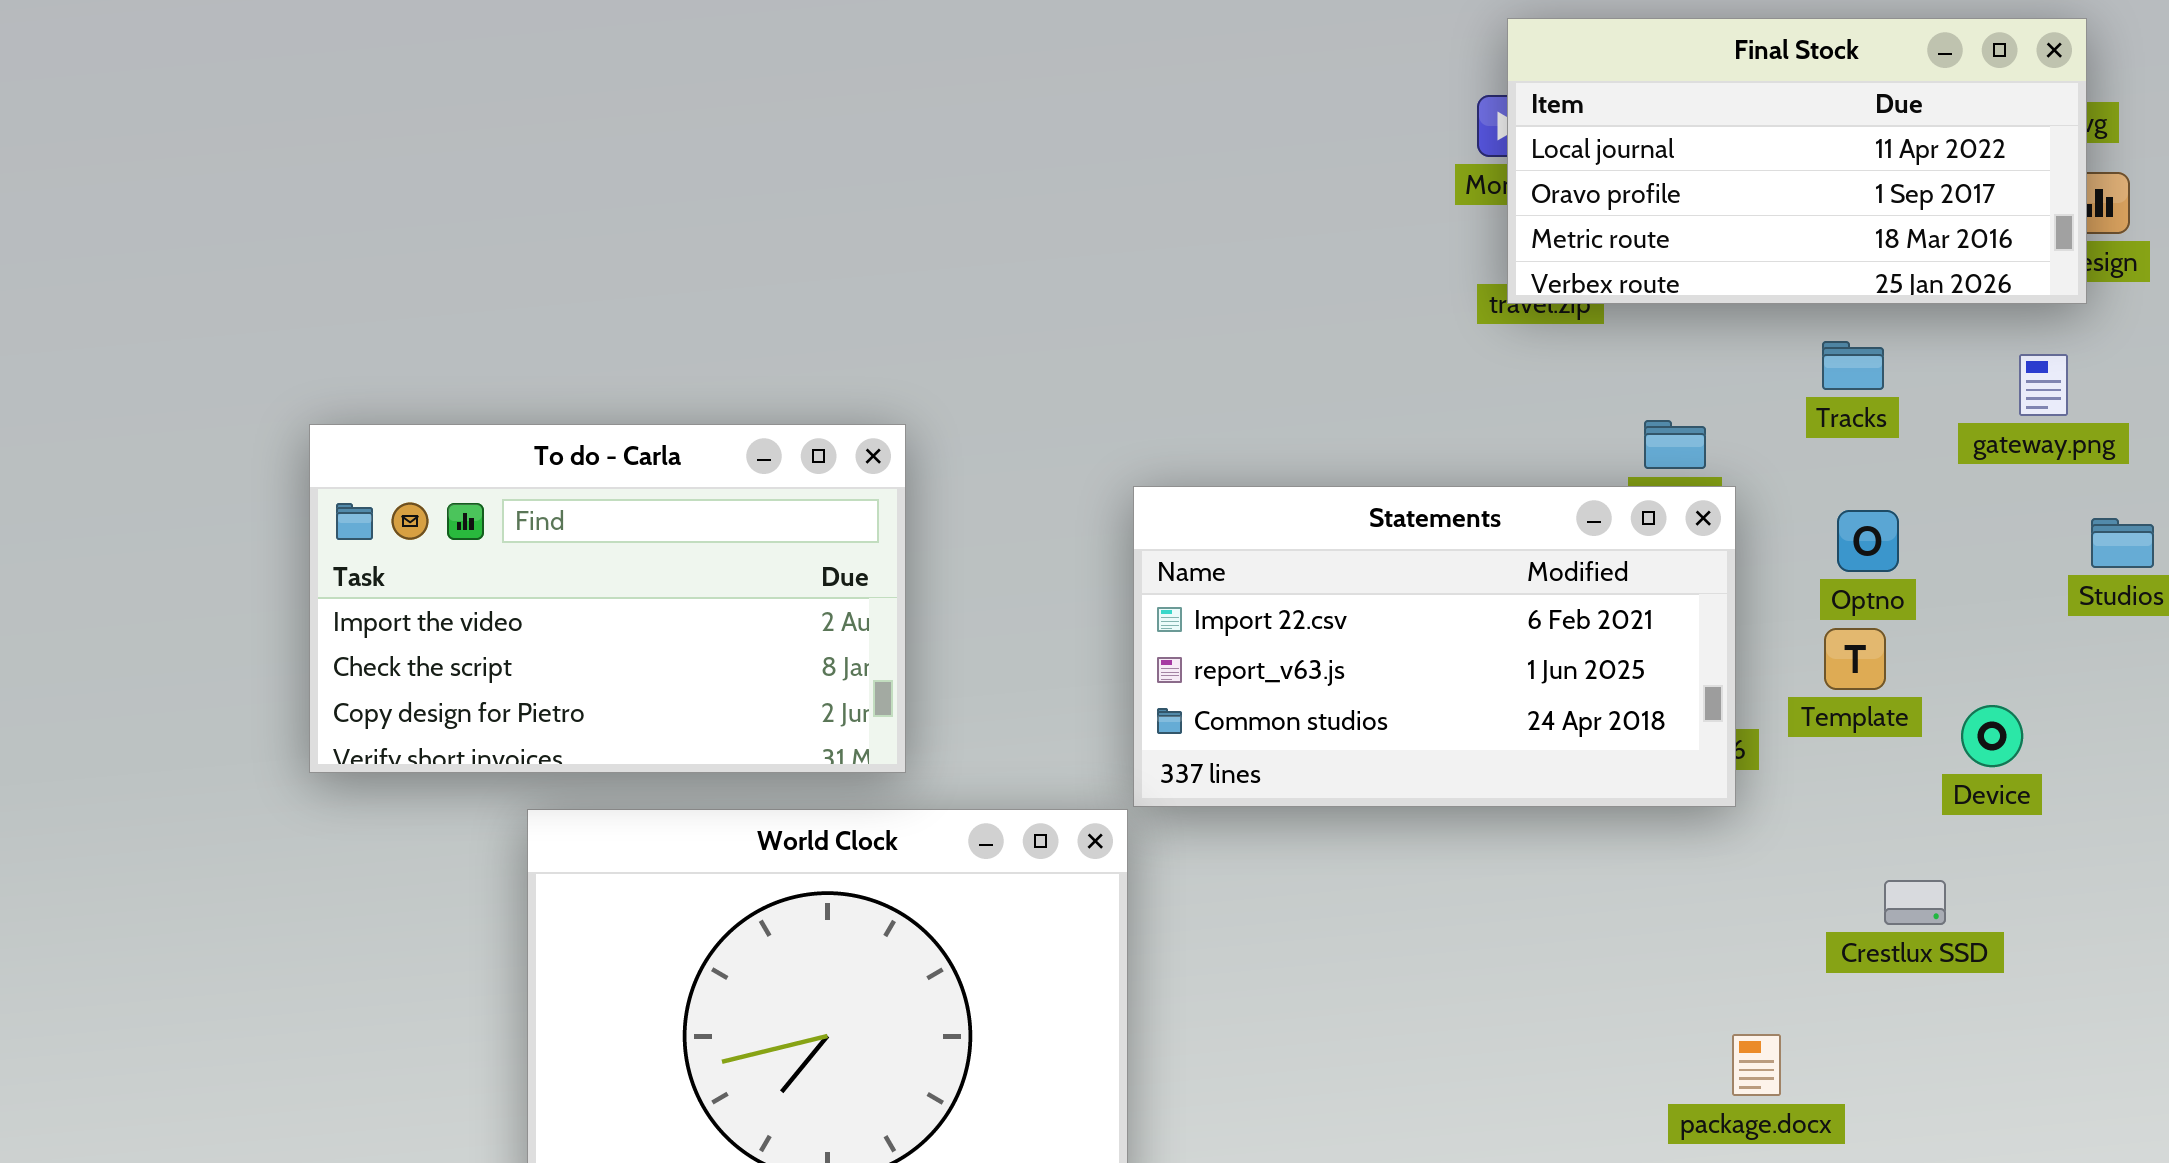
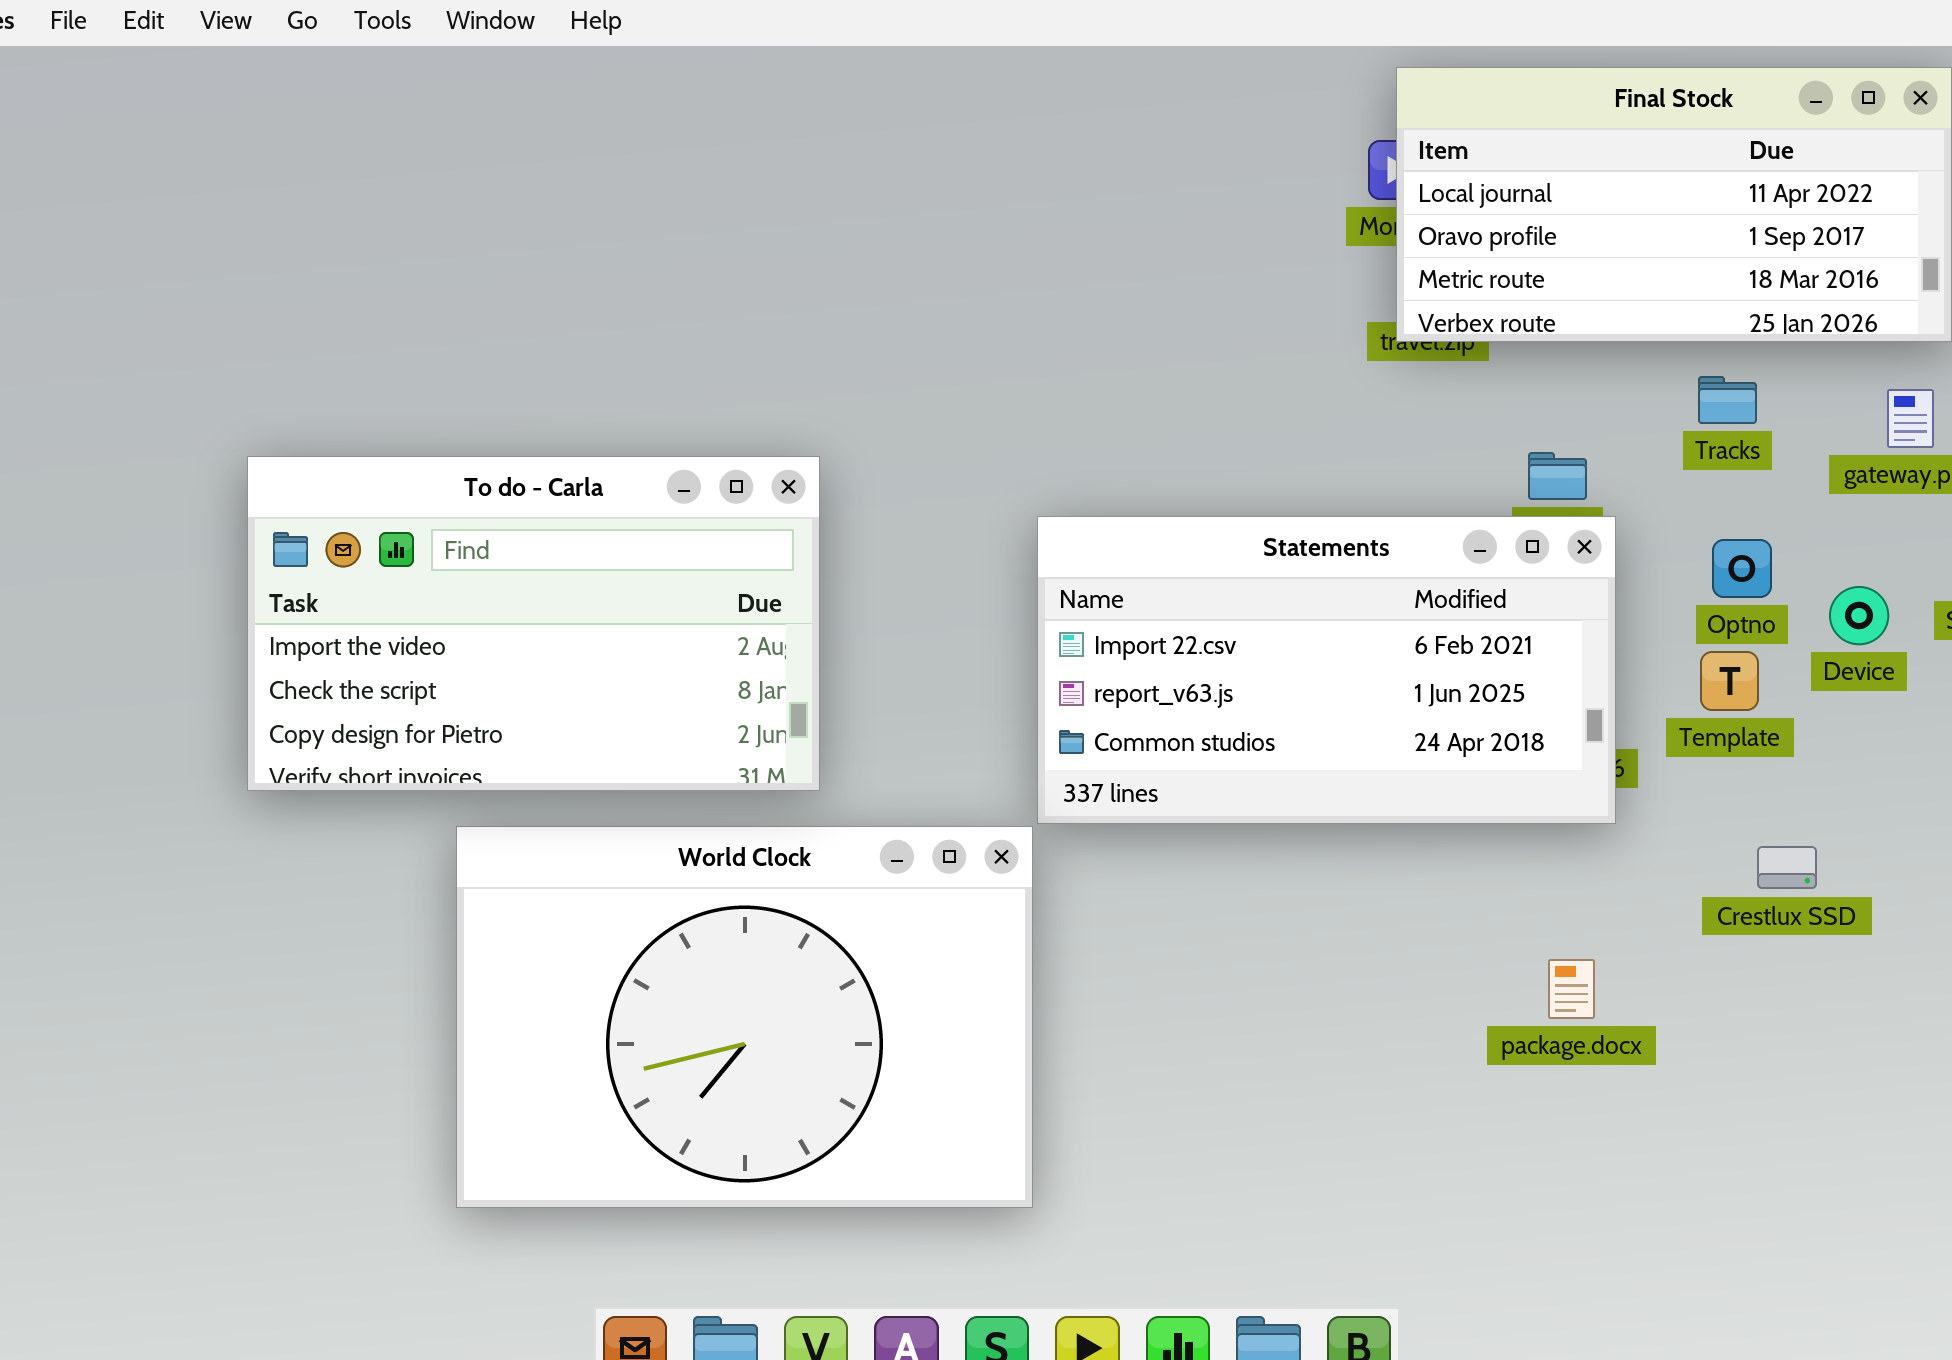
Device: [1961,705,2023,767] -> [1829,586,1889,645], moved
Crestlux SSD: [1884,880,1946,925] -> [1757,846,1817,889], moved
package.docx: [1732,1034,1781,1096] -> [1548,959,1595,1019], moved

